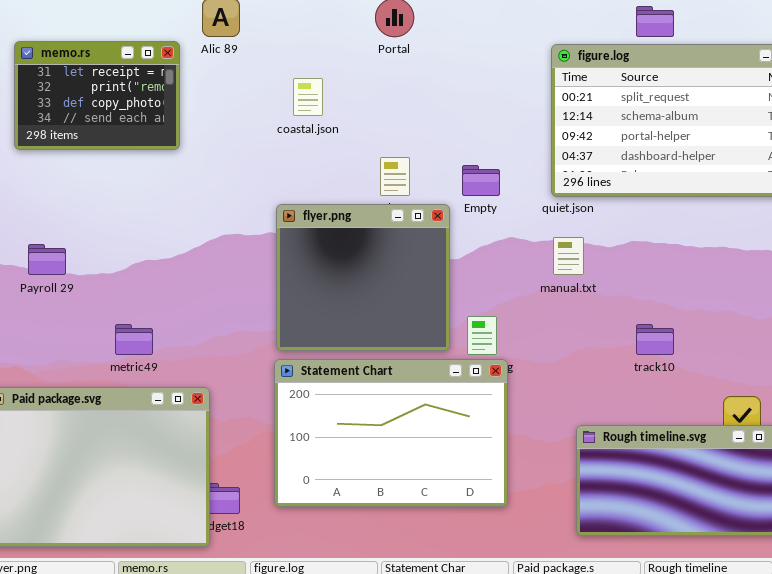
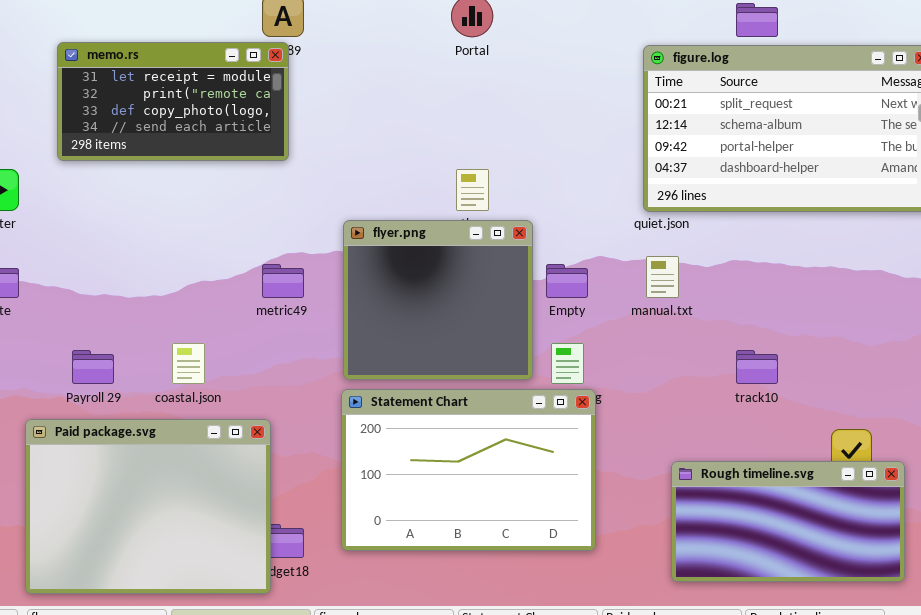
memo.rs: [14,41,180,150] -> [57,42,289,161], resized
coastal.json: [293,78,323,116] -> [172,343,205,384], moved
Empty: [462,165,500,196] -> [546,264,588,298], moved
Payroll 29: [28,244,66,275] -> [72,350,114,384], moved
metric49: [115,324,153,355] -> [262,264,304,298], moved

